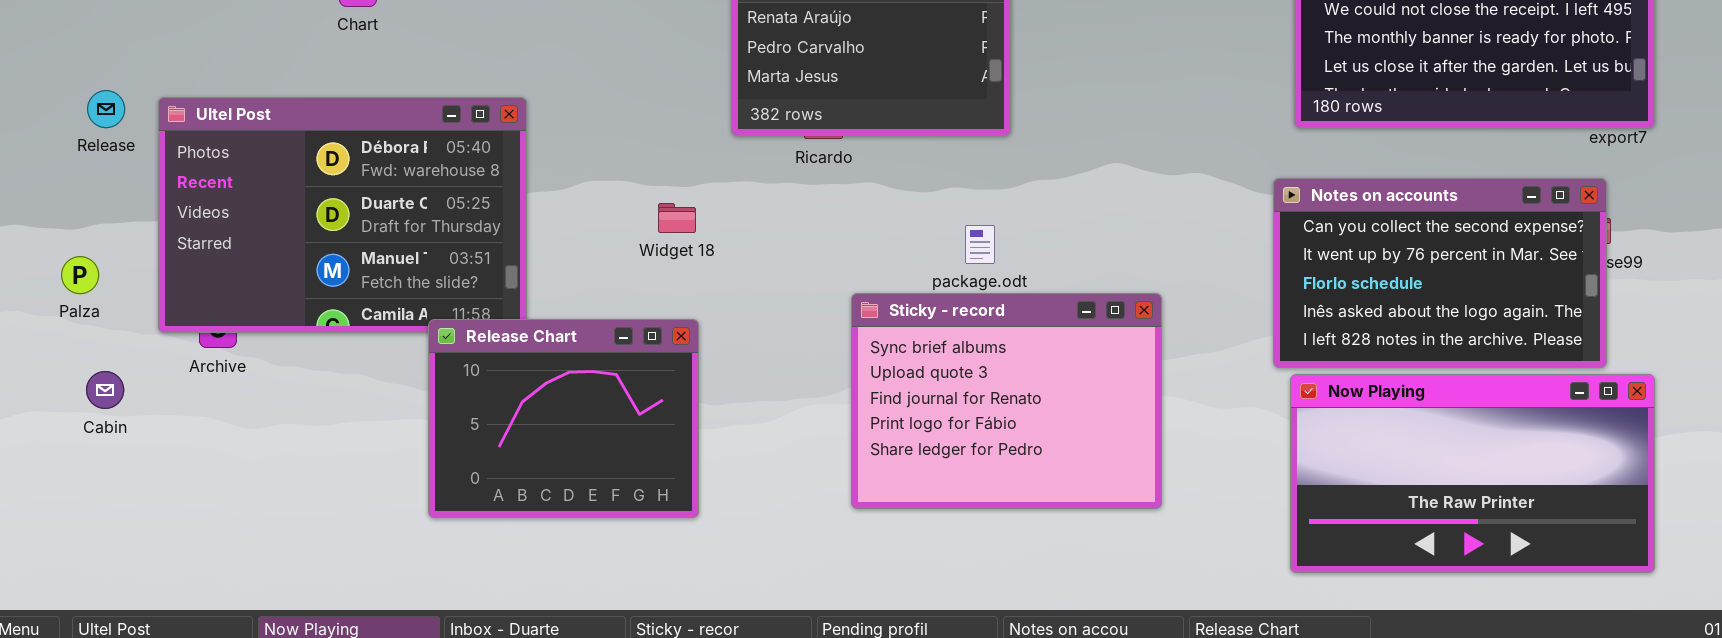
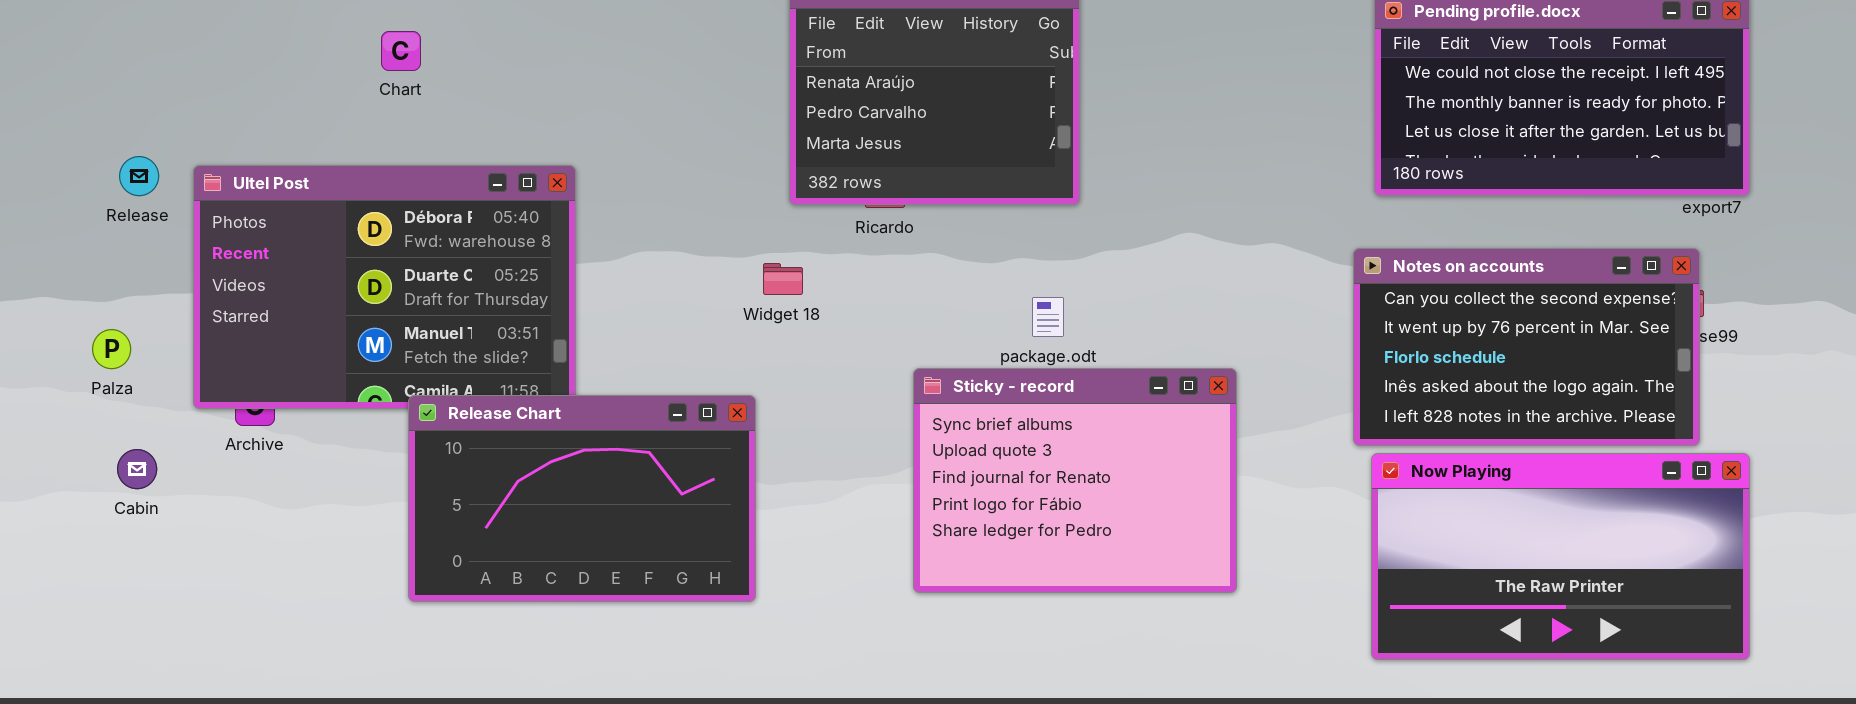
Widget 18: [658,203,696,233] -> [763,263,803,295], moved
Release Chart: [428,319,699,518] -> [408,395,756,602], resized

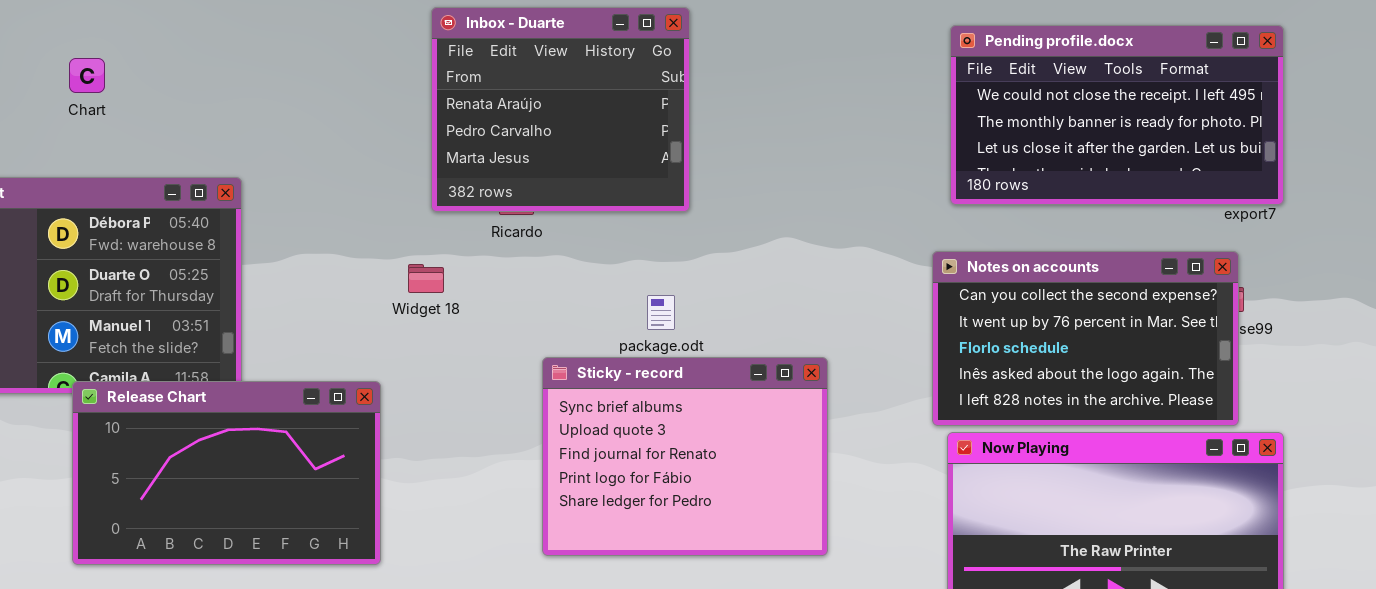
Release Chart: [408,395,756,602] -> [72,381,381,565], moved

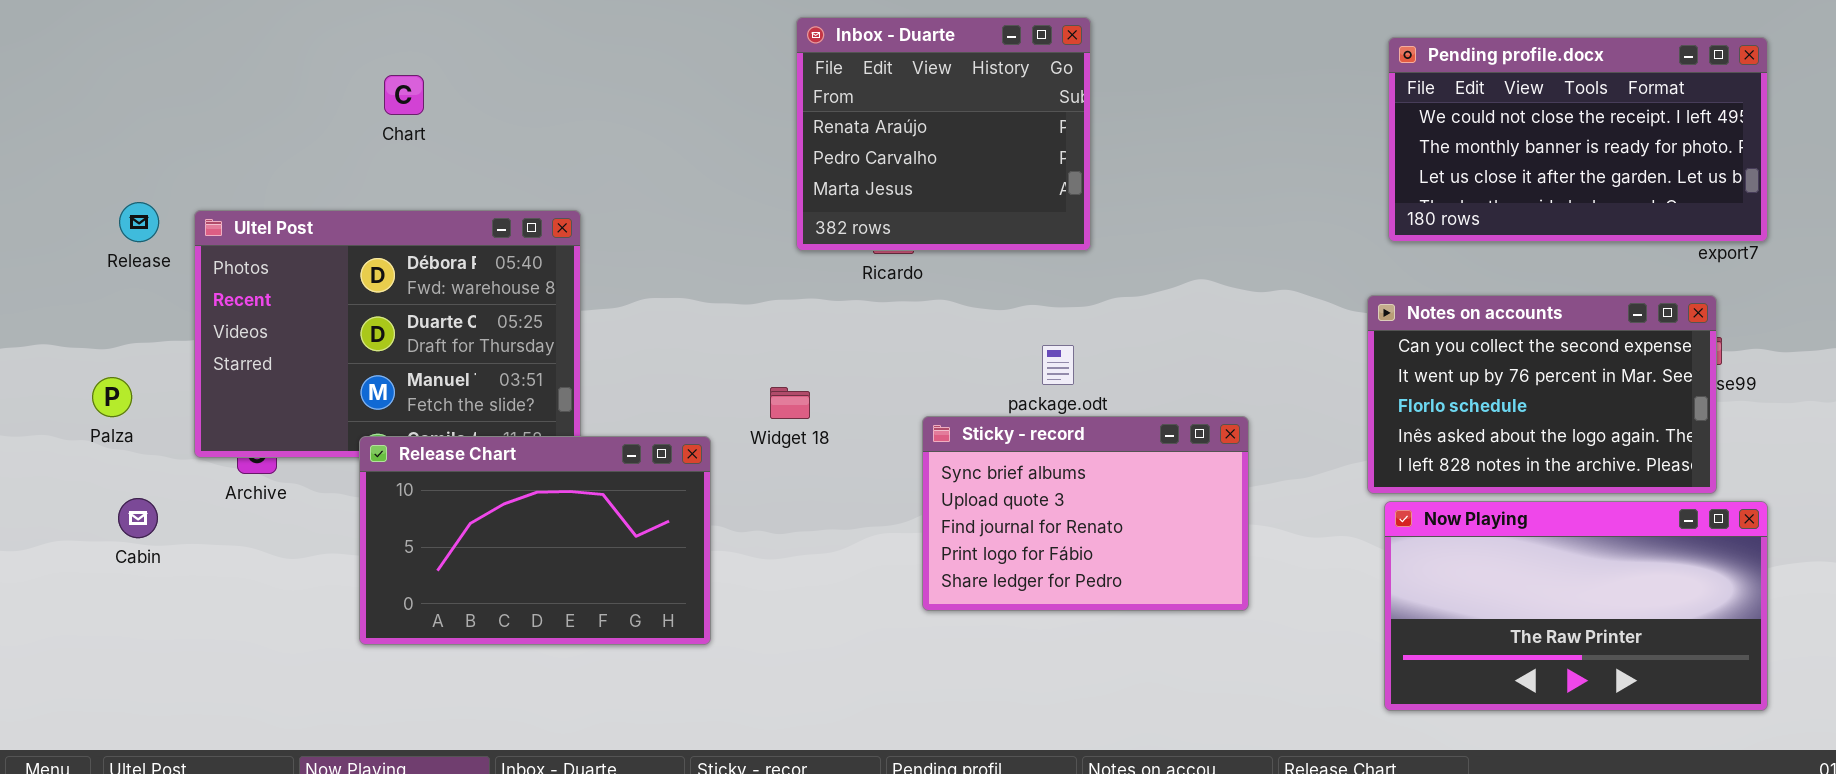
Widget 18: [408,264,444,293] -> [770,387,810,419], moved
Sticky - record: [542,357,828,556] -> [922,416,1249,611], resized
Release Chart: [72,381,381,565] -> [359,436,711,645], moved

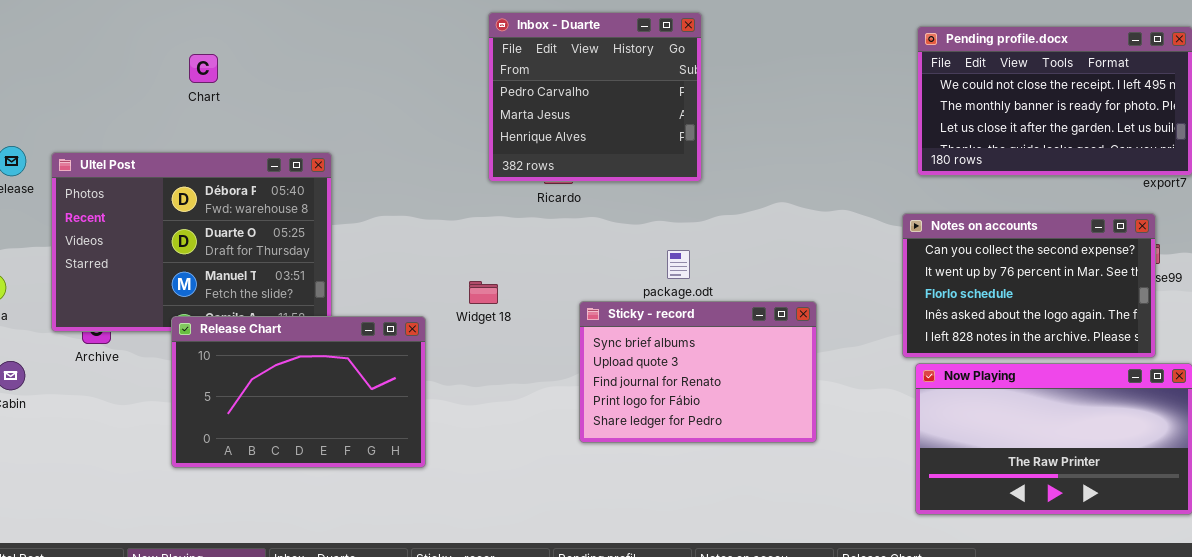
Inbox - Duarte: [796,17,1091,251] -> [488,12,702,182], scrolled down 1 row

